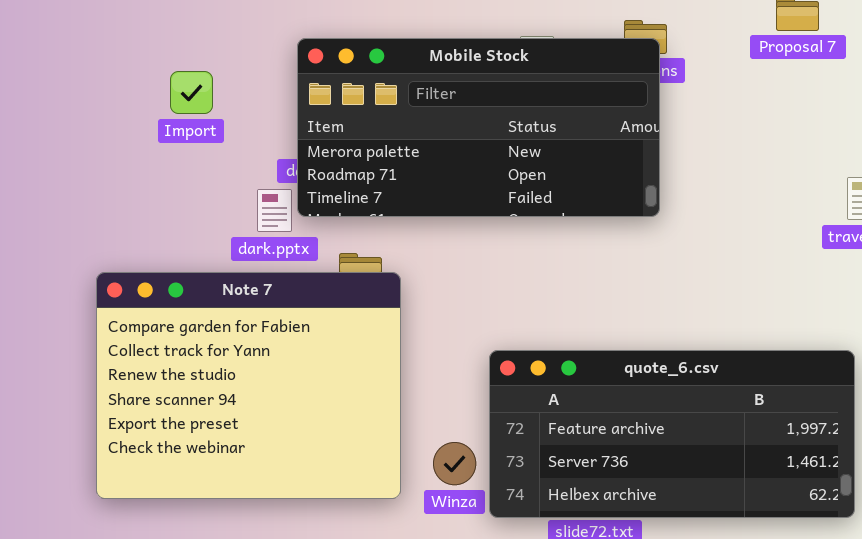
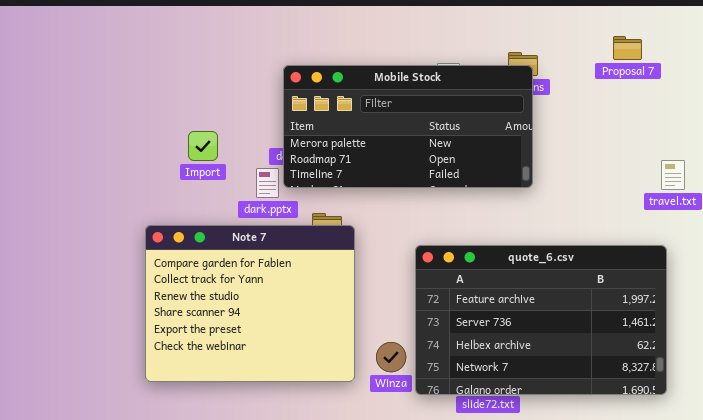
Import: [170,71,213,114] -> [188,131,218,161], moved
quote_6.csv: [489,350,855,518] -> [415,245,667,395], resized

